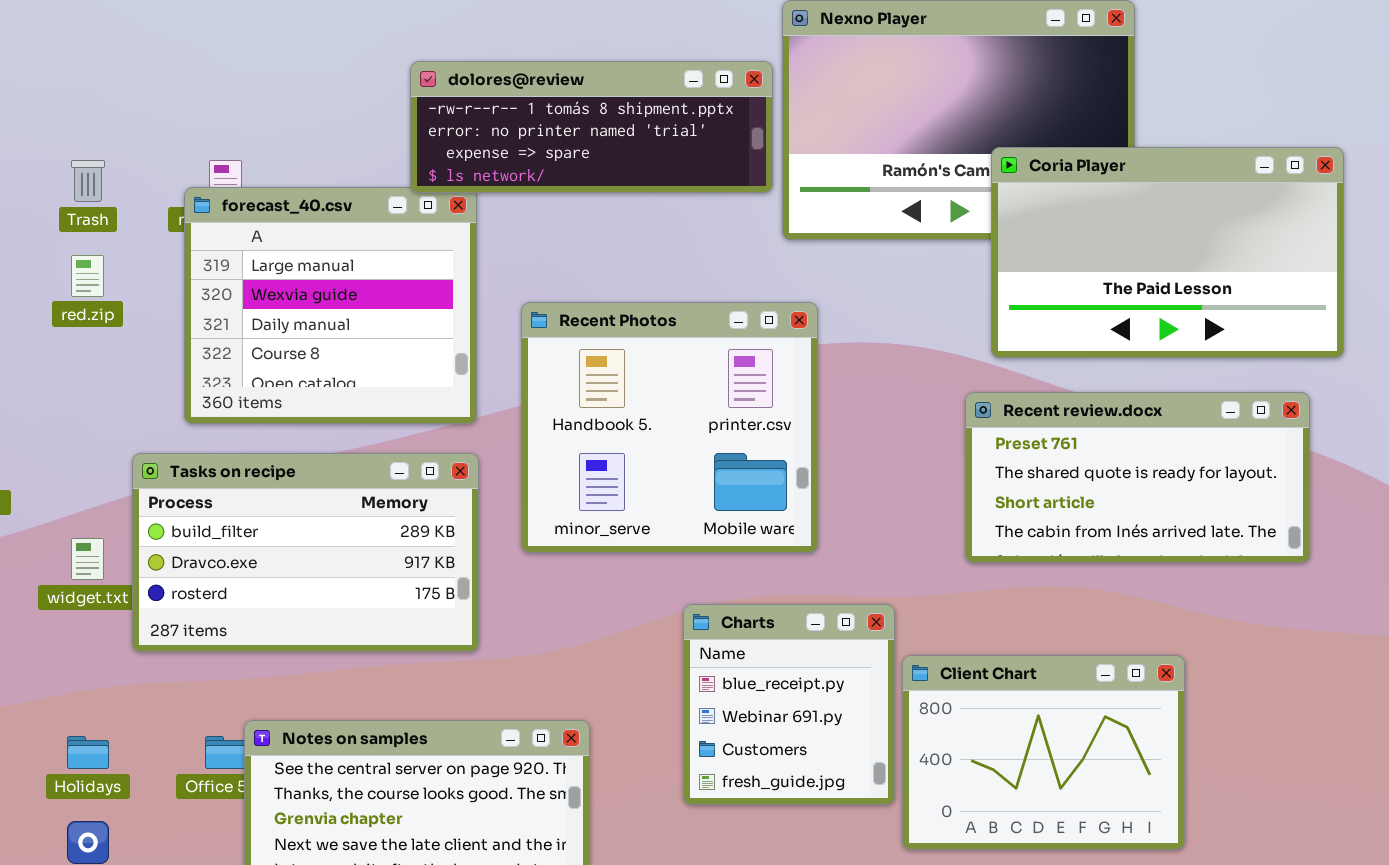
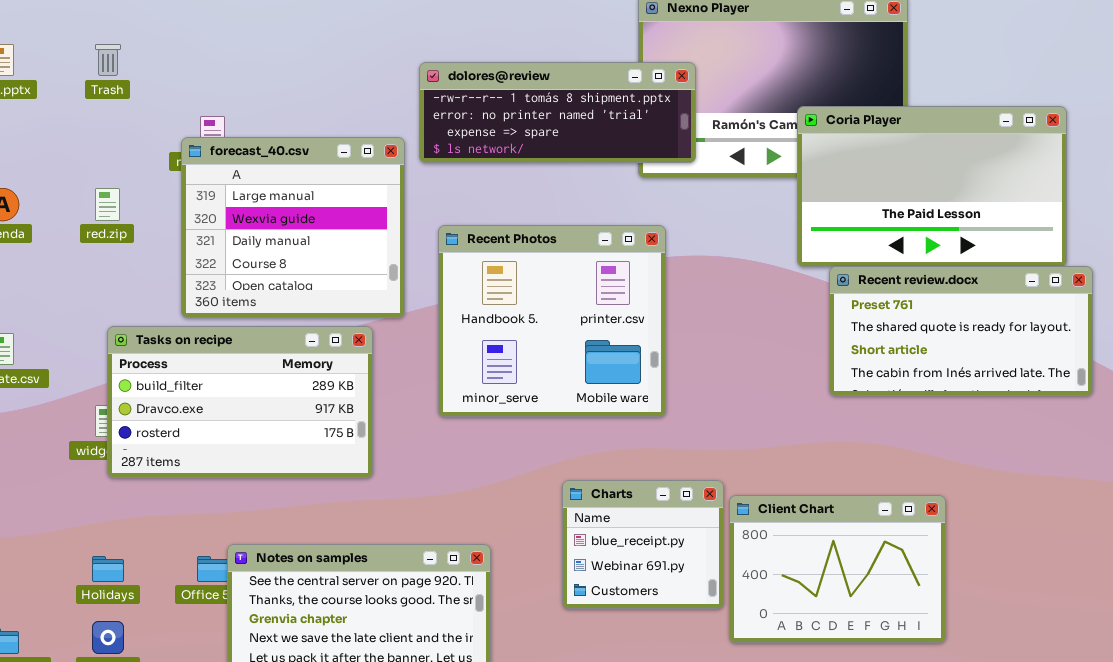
dolores@review: [410,61,773,193] -> [419,62,696,163], moved
Trash: [71,160,105,202] -> [95,44,121,76], moved
Recent review.docx: [965,392,1310,563] -> [829,266,1093,396], moved
Tasks on recipe: [132,453,479,652] -> [107,326,373,478], moved
Charts: [683,604,895,805] -> [562,480,724,609], resized

